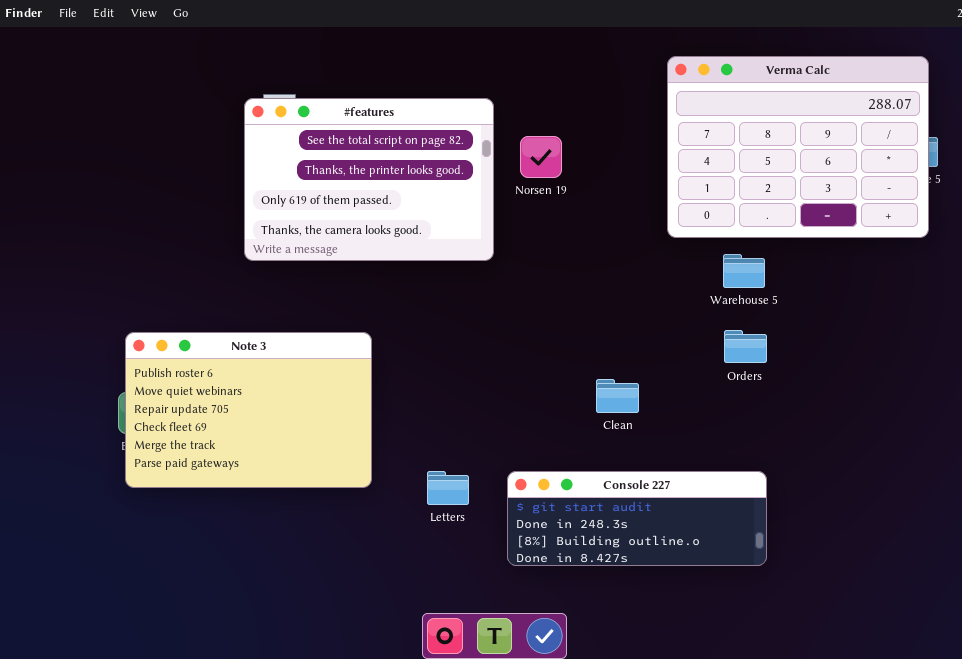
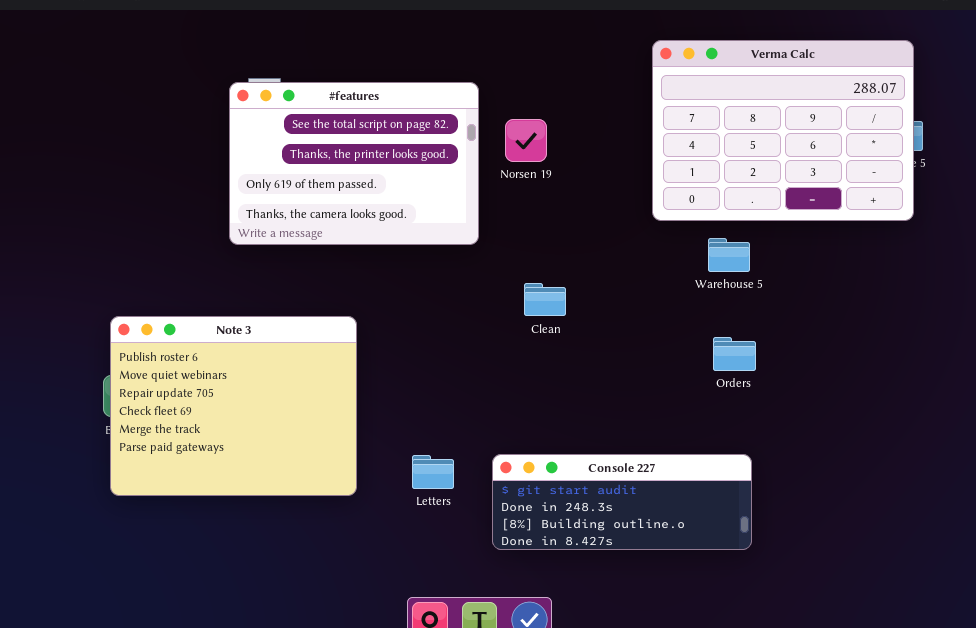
Orders: [724,330,767,363] -> [713,337,756,371], moved
Note 3: [125,332,372,488] -> [110,316,357,496], resized
Clean: [596,379,639,413] -> [524,283,566,316], moved

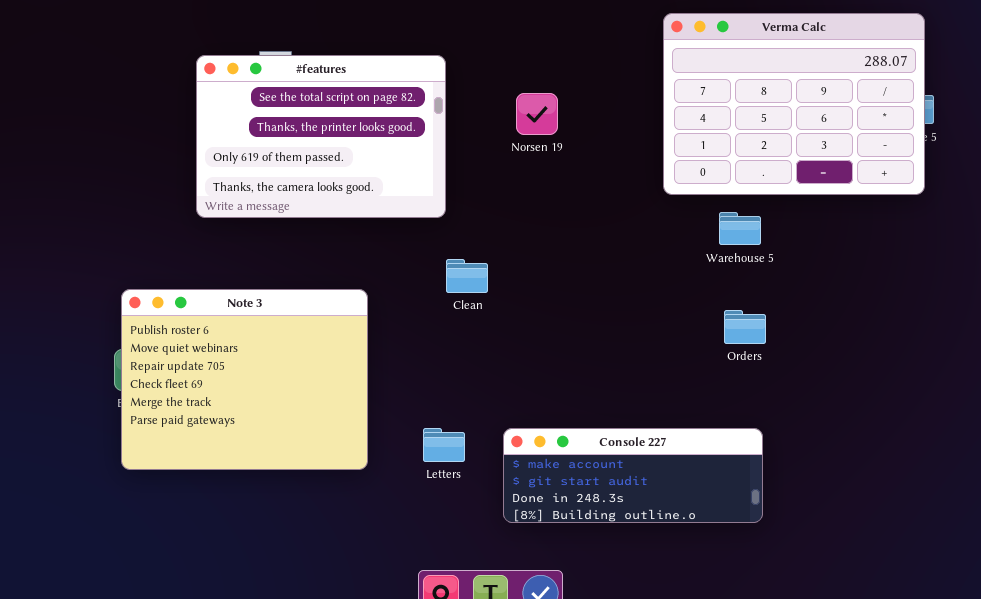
#features: [229,82,479,245] -> [196,55,446,218], moved
Clean: [524,283,566,316] -> [446,259,488,293], moved
Console 227: [492,454,752,550] -> [503,428,763,523], scrolled up 1 row

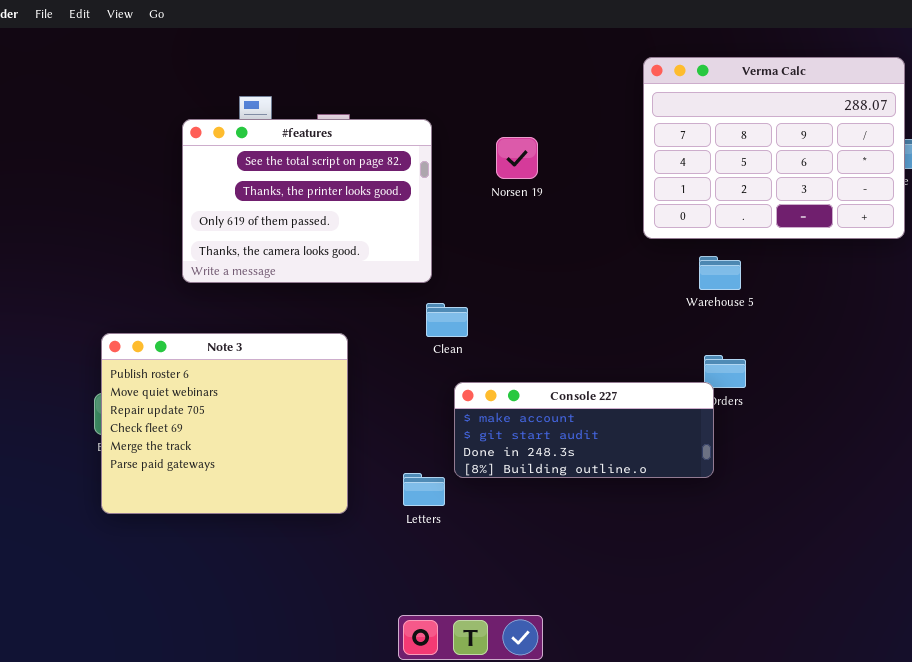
#features: [196,55,446,218] -> [182,119,432,283], moved
Console 227: [503,428,763,523] -> [454,382,714,478], moved

